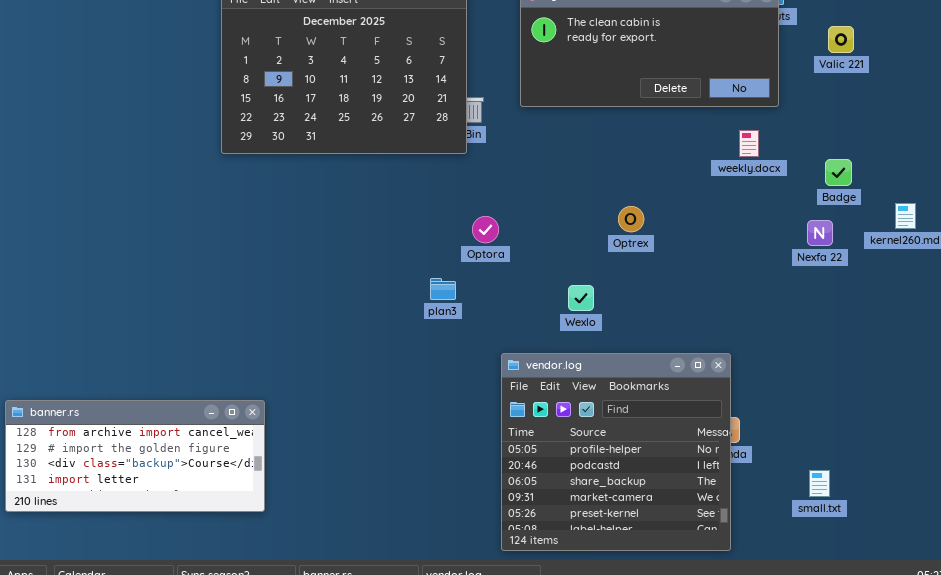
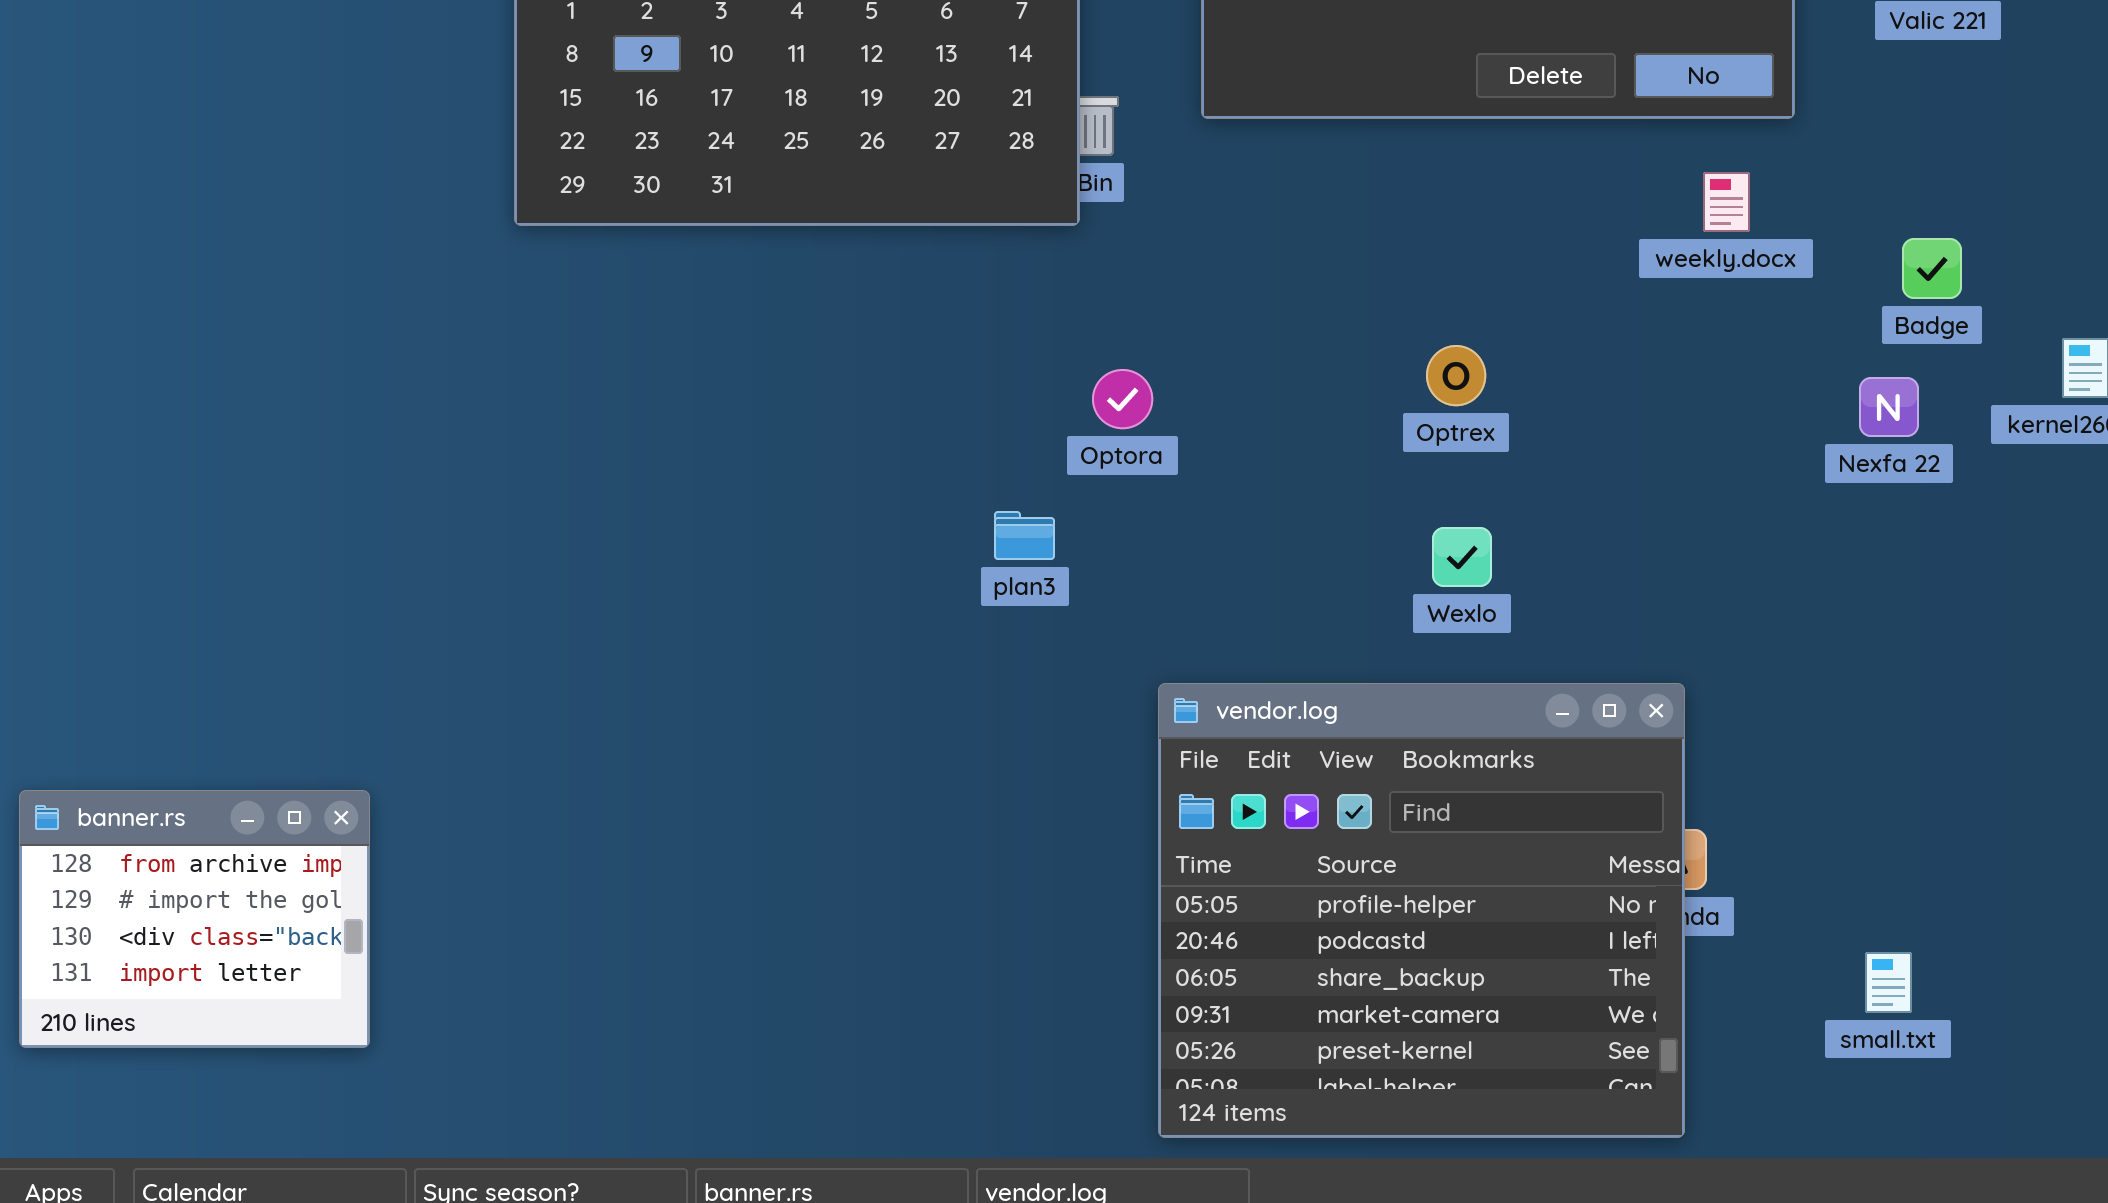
Wexlo: [568,285,594,311] -> [1432,527,1492,587], moved
banner.rs: [5,400,265,512] -> [19,790,370,1048], resized

